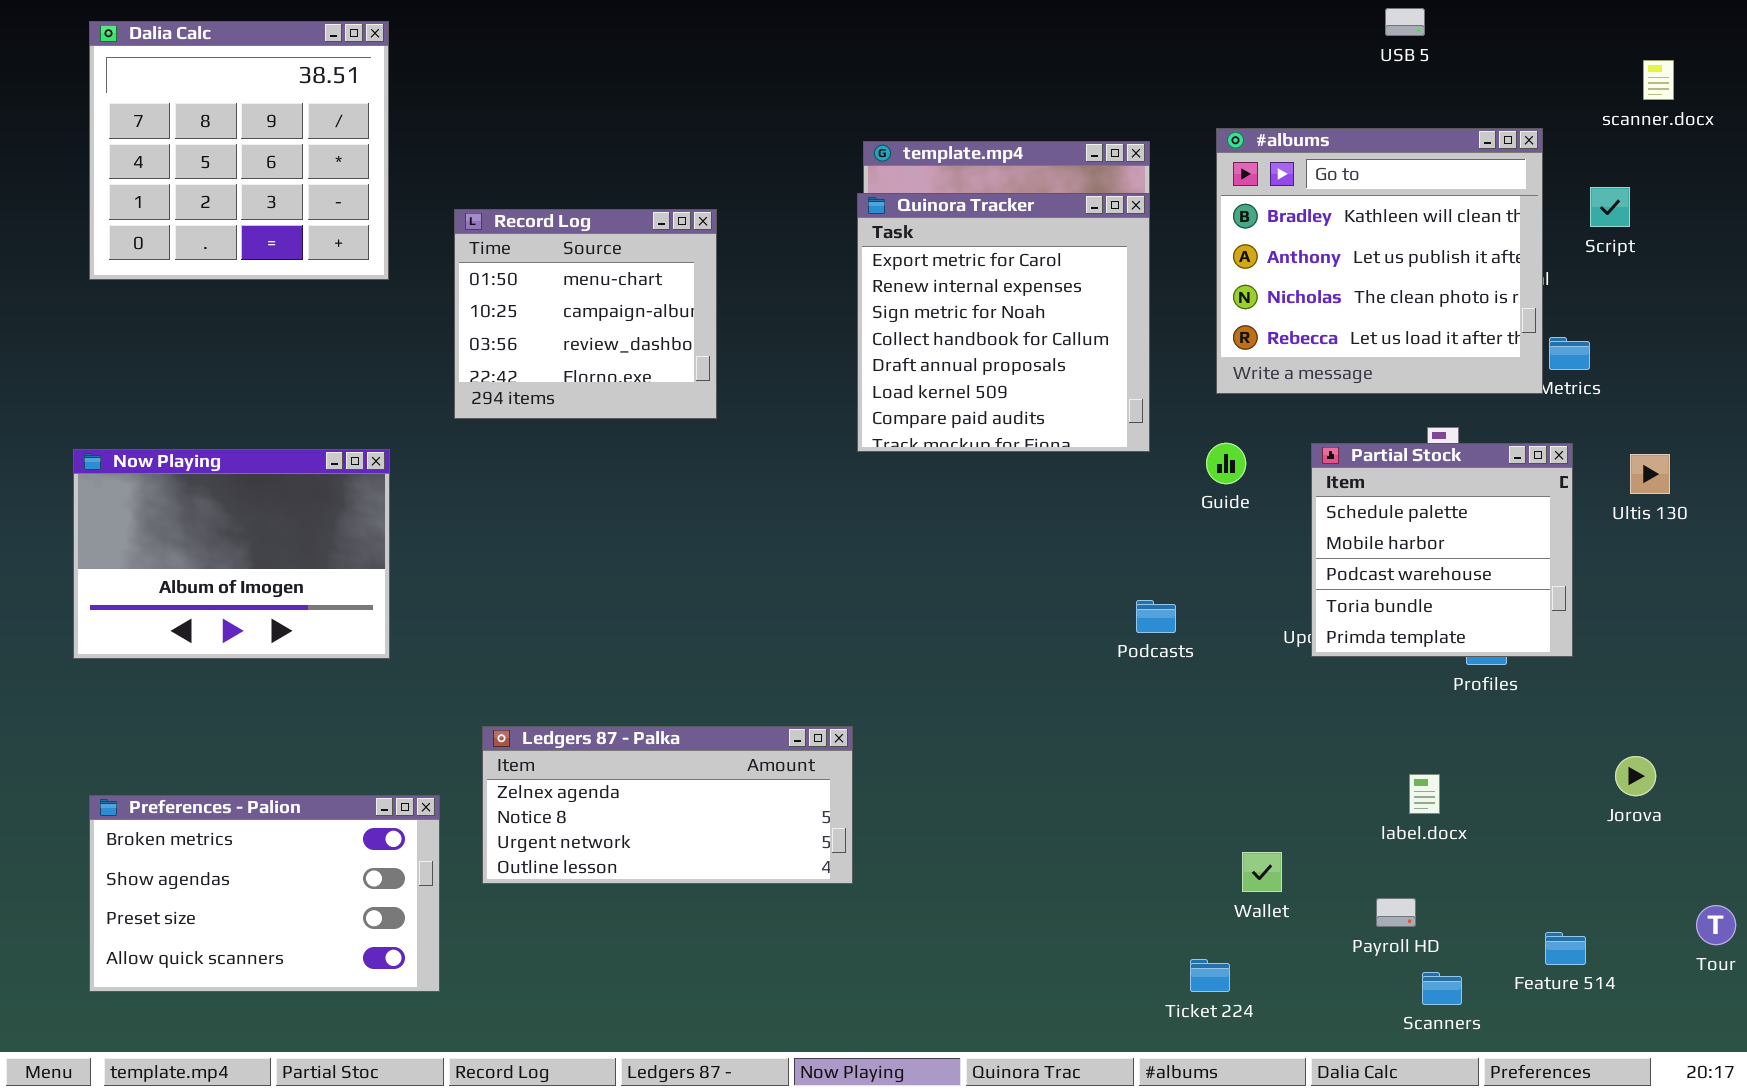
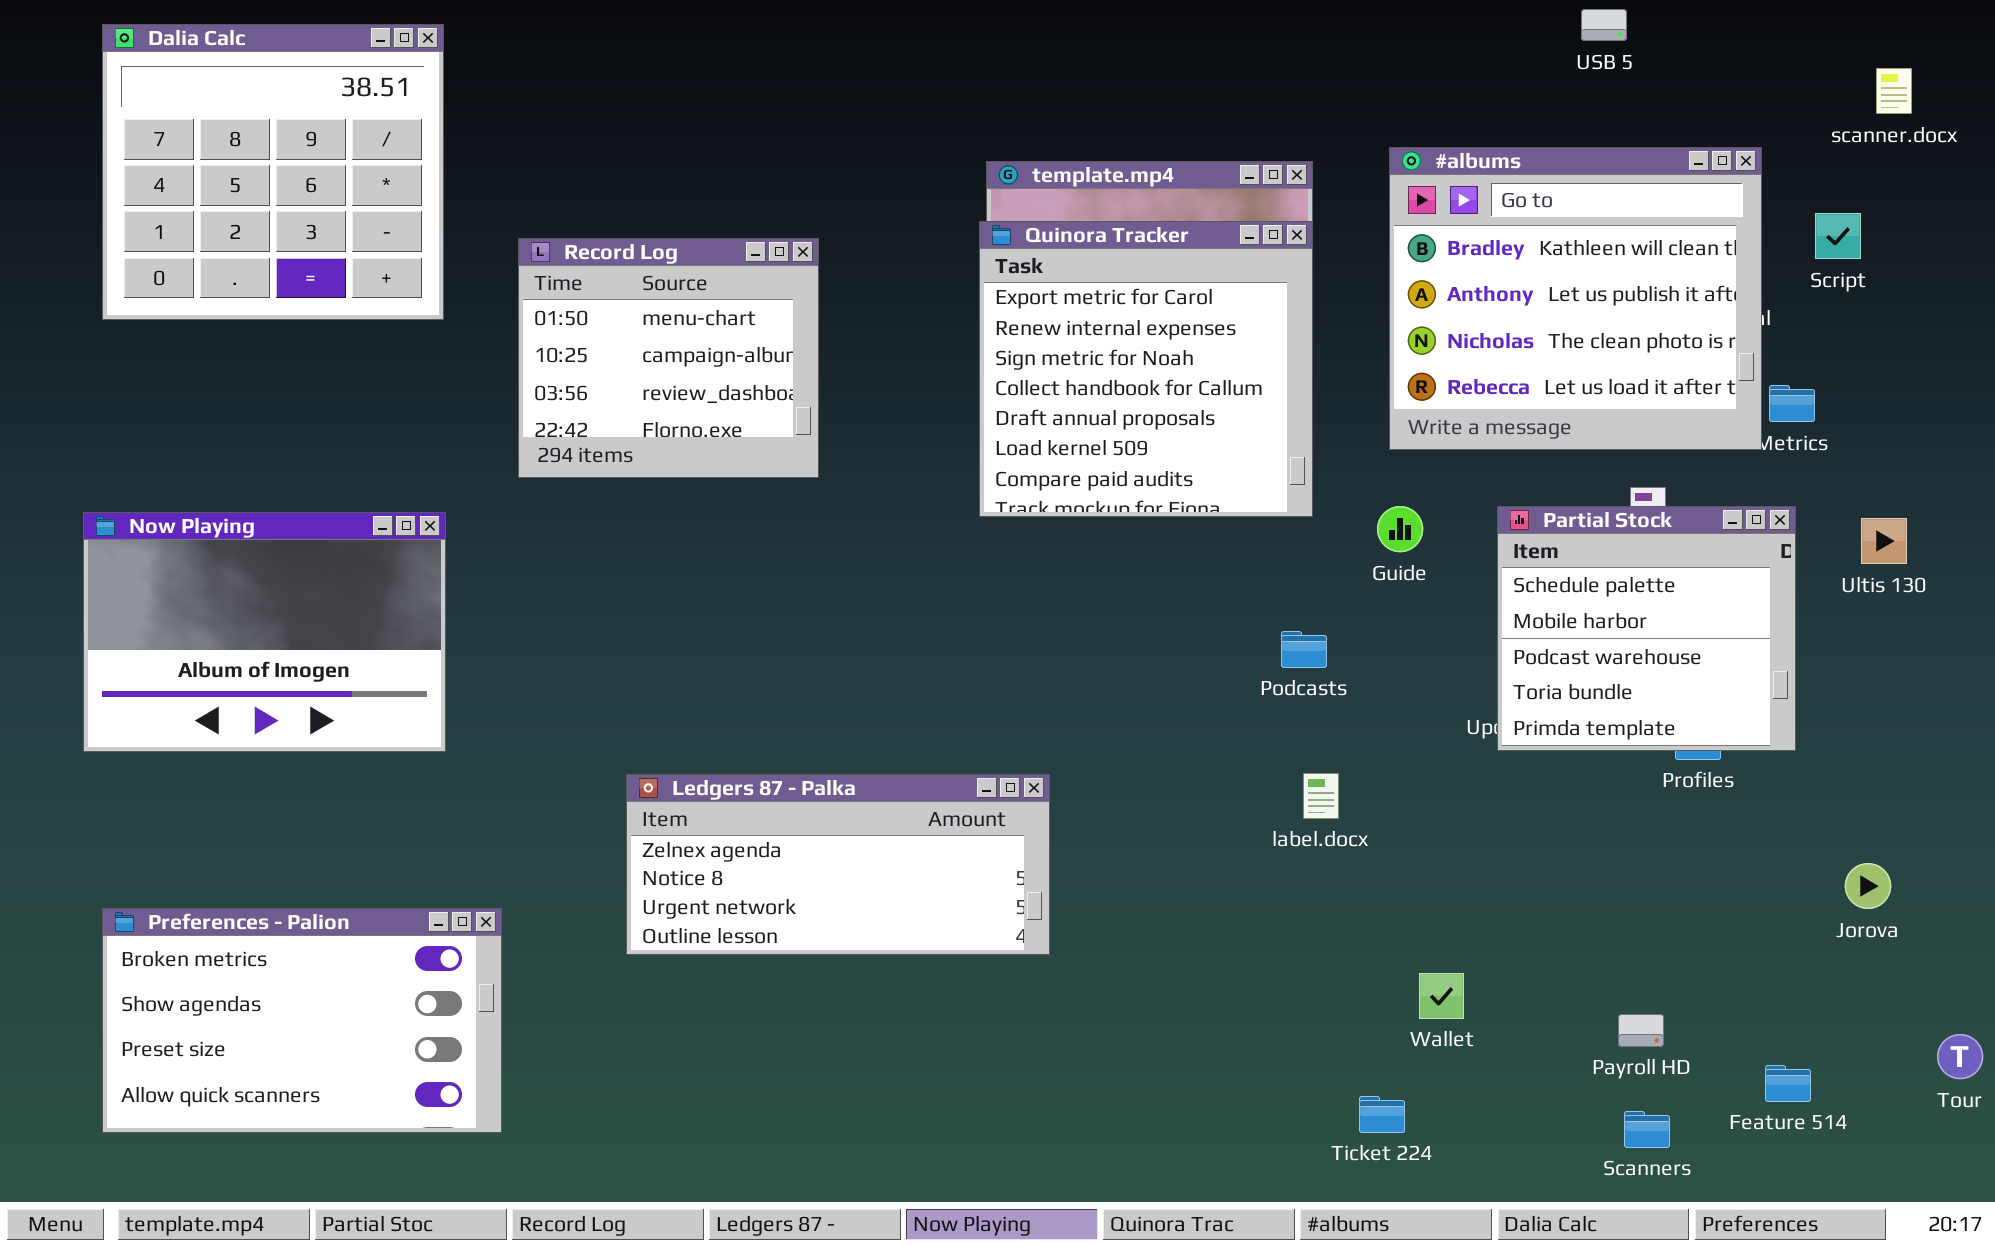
Podcasts: [1136,600,1176,633] -> [1281,631,1327,668], moved
Ledgers 87 - Palka: [482,726,853,884] -> [626,774,1050,955], moved
label.docx: [1409,774,1440,814] -> [1303,773,1339,819], moved
Payroll HD: [1376,898,1416,927] -> [1618,1014,1664,1047], moved

